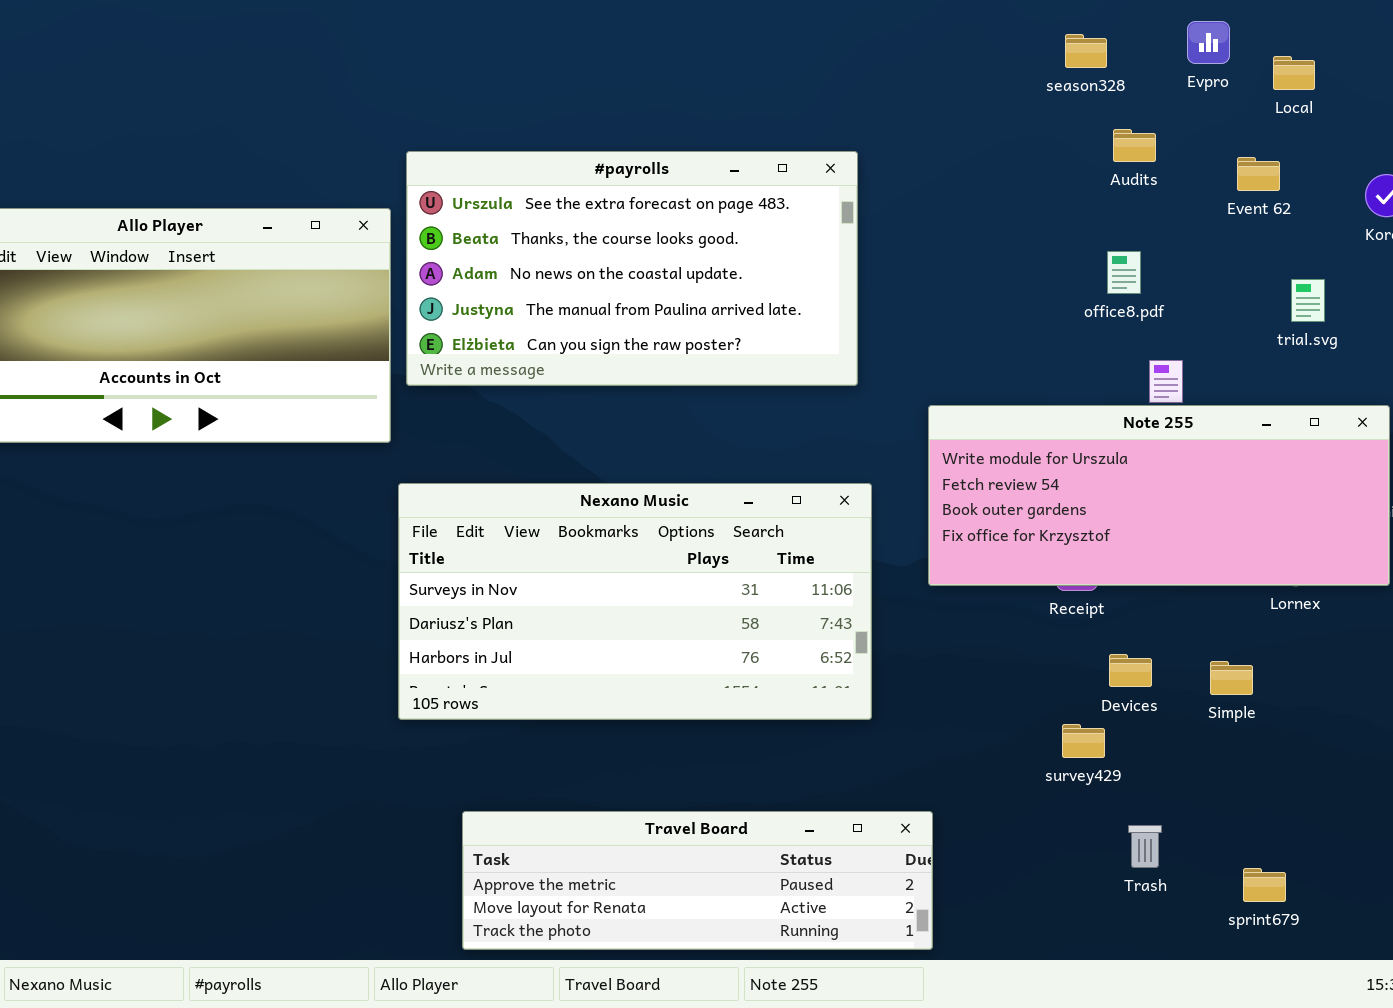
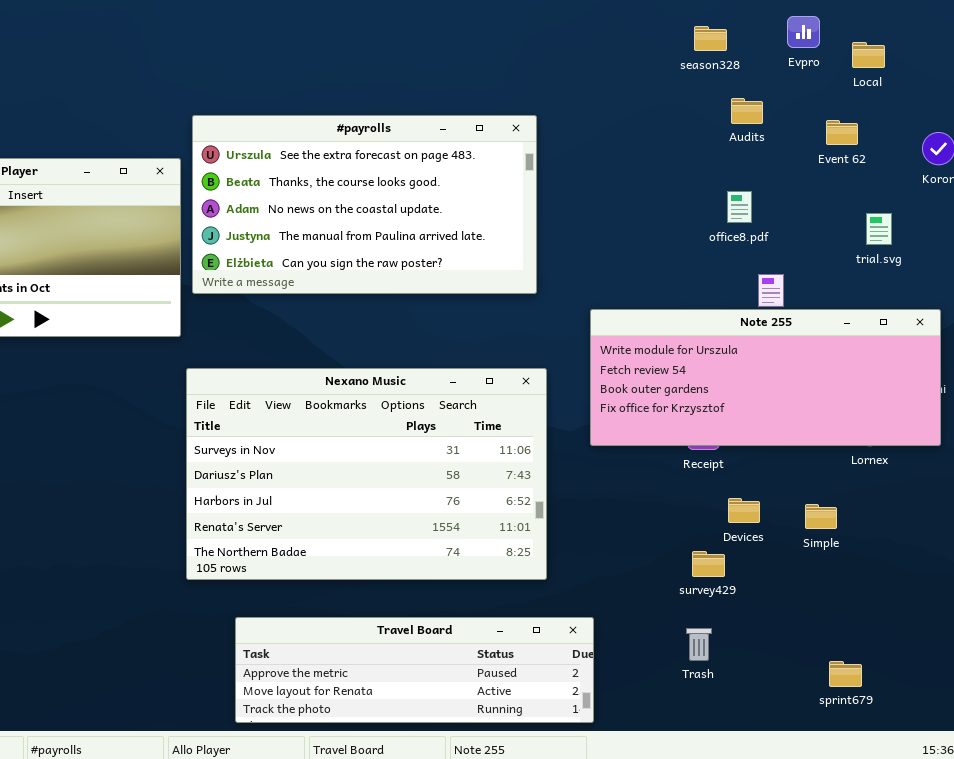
Nexano Music: [398,483,872,720] -> [186,368,547,580], resized
Trash: [1128,825,1162,868] -> [686,628,712,661], moved

